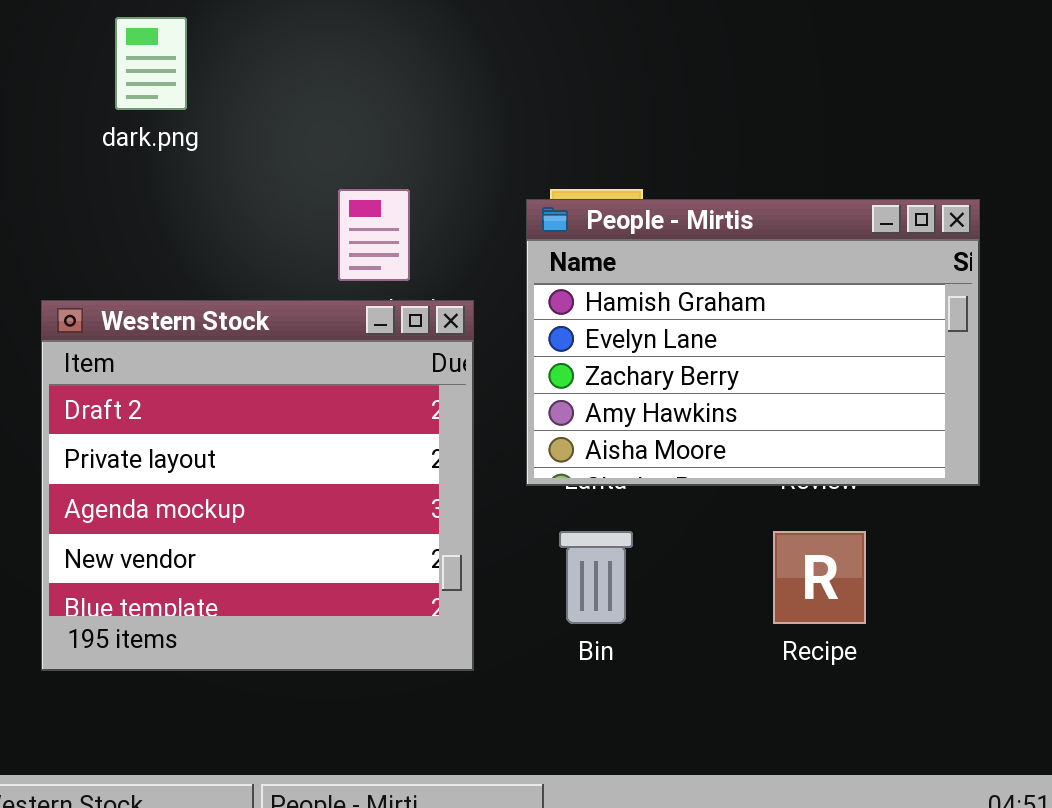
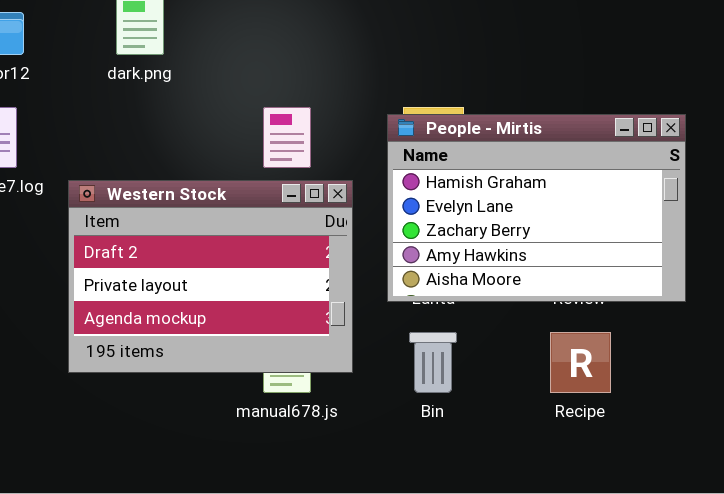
Western Stock: [41,300,474,671] -> [68,180,353,373], resized

